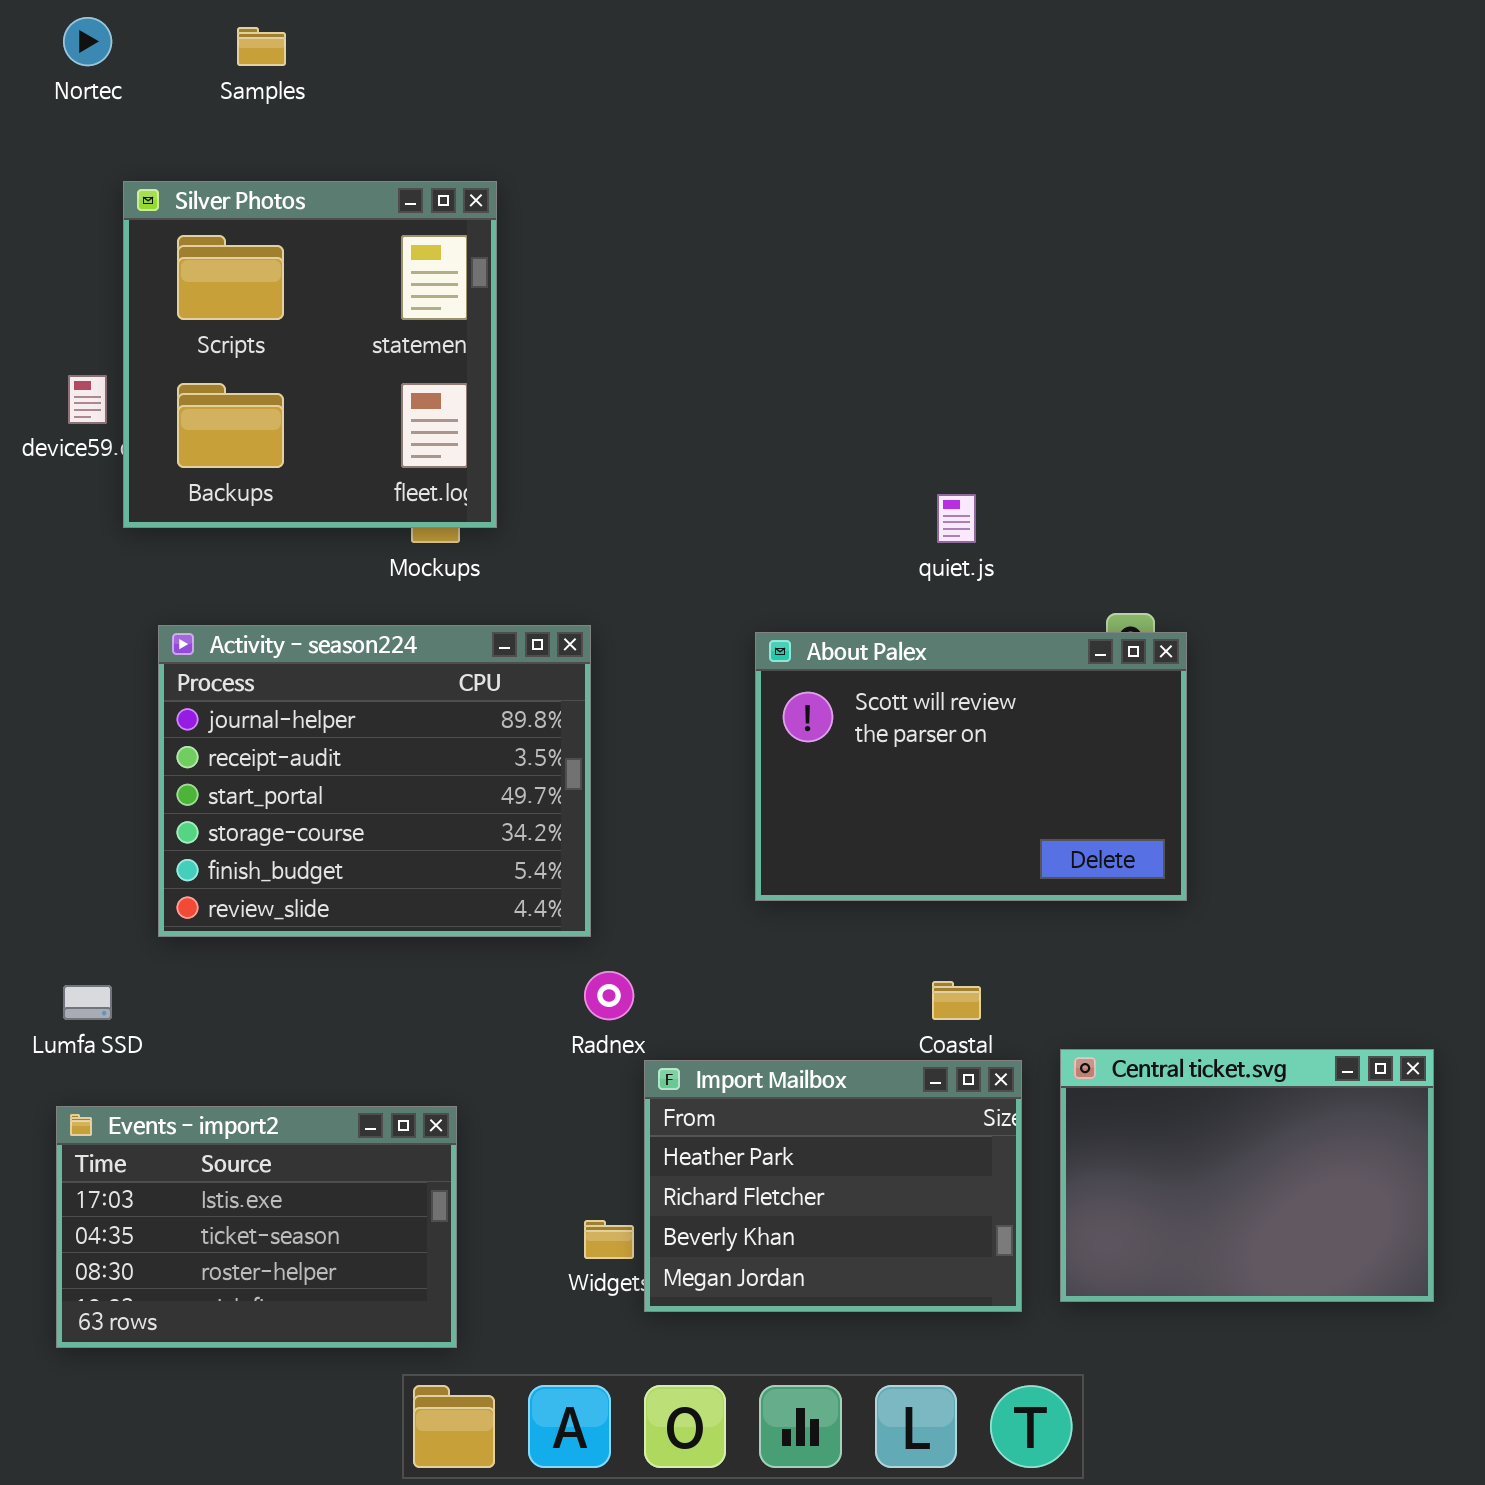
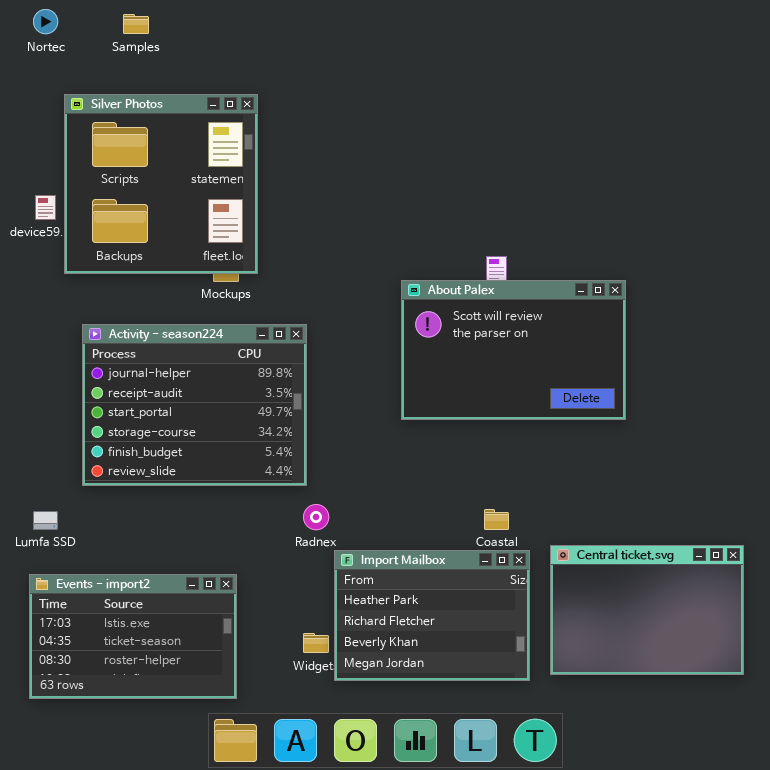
About Palex: [755,632,1187,901] -> [401,280,626,420], moved

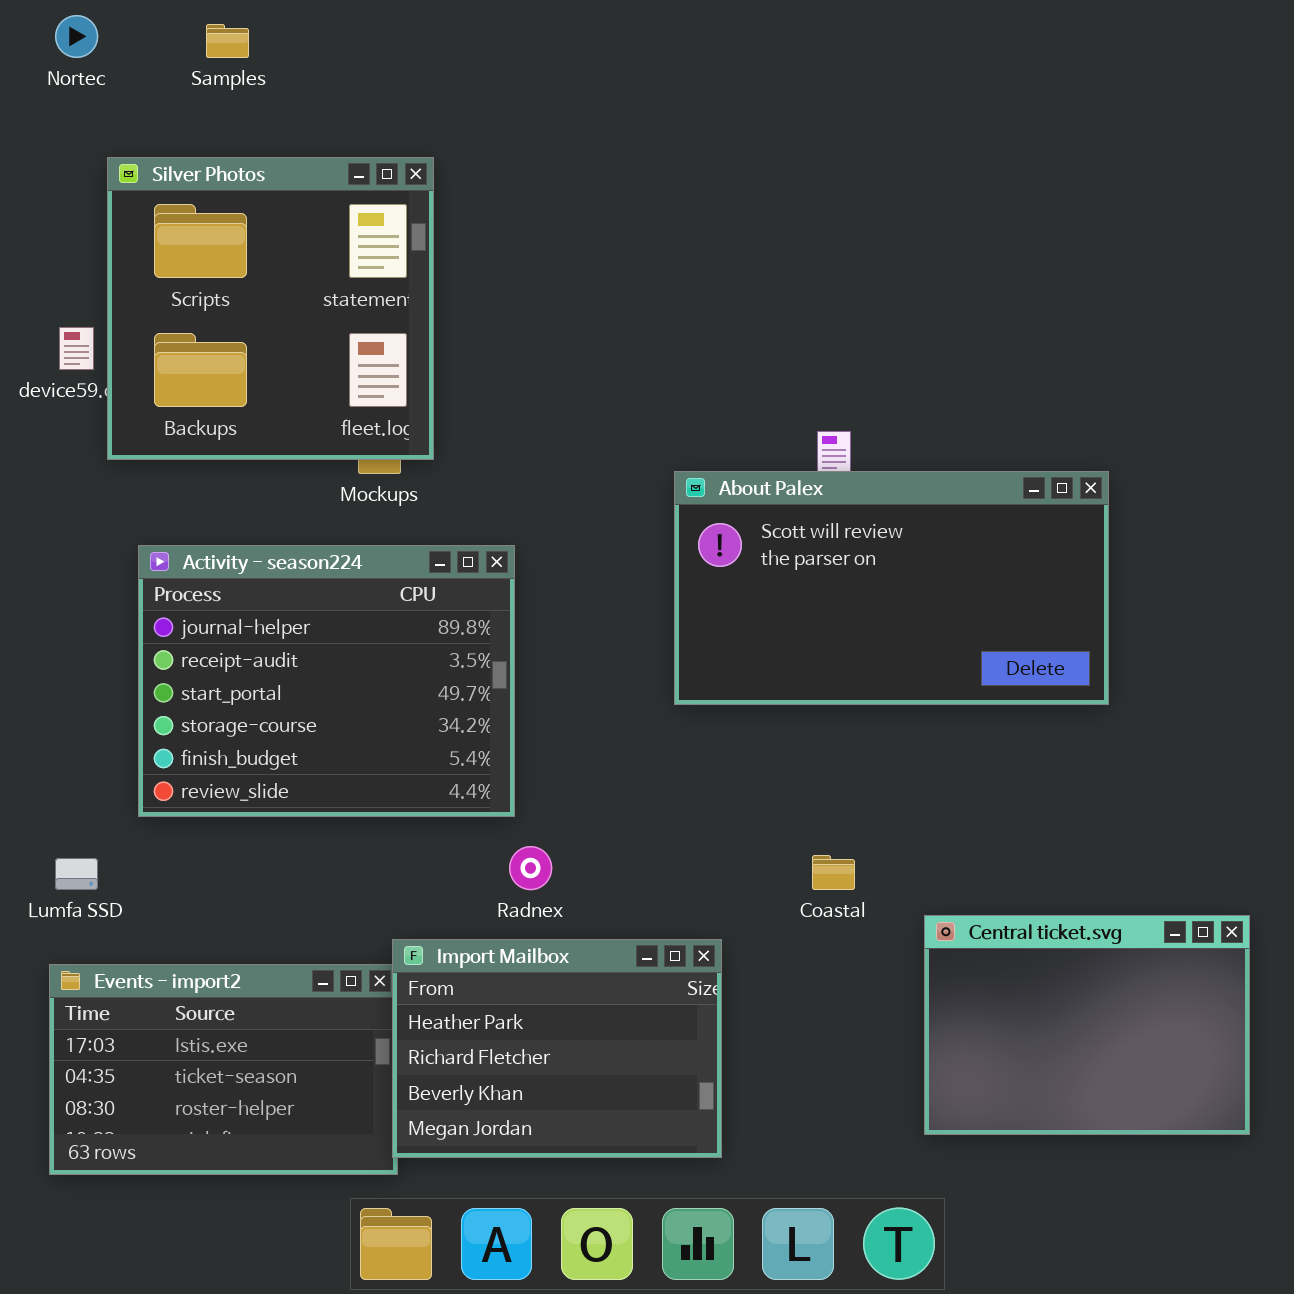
About Palex: [401,280,626,420] -> [674,471,1109,705], resized
Import Mailbox: [334,550,530,681] -> [392,939,722,1158], moved

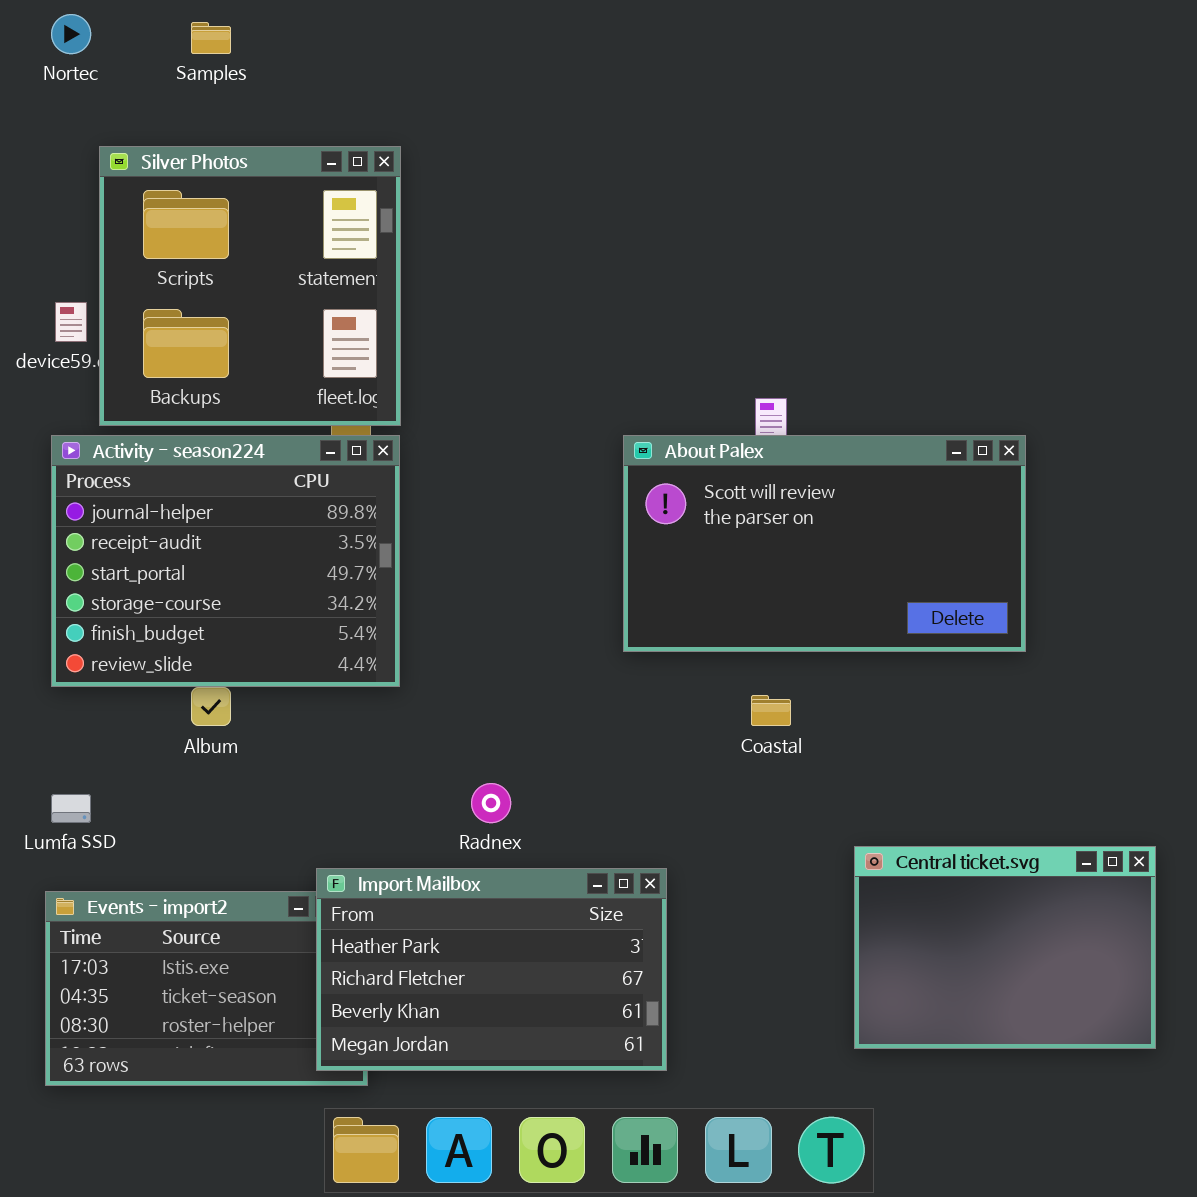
Activity - season224: [138,545,515,817] -> [51,435,400,687], moved
Coastal: [812,855,855,890] -> [751,695,791,726], moved
Import Mailbox: [392,939,722,1158] -> [316,868,667,1071], resized

